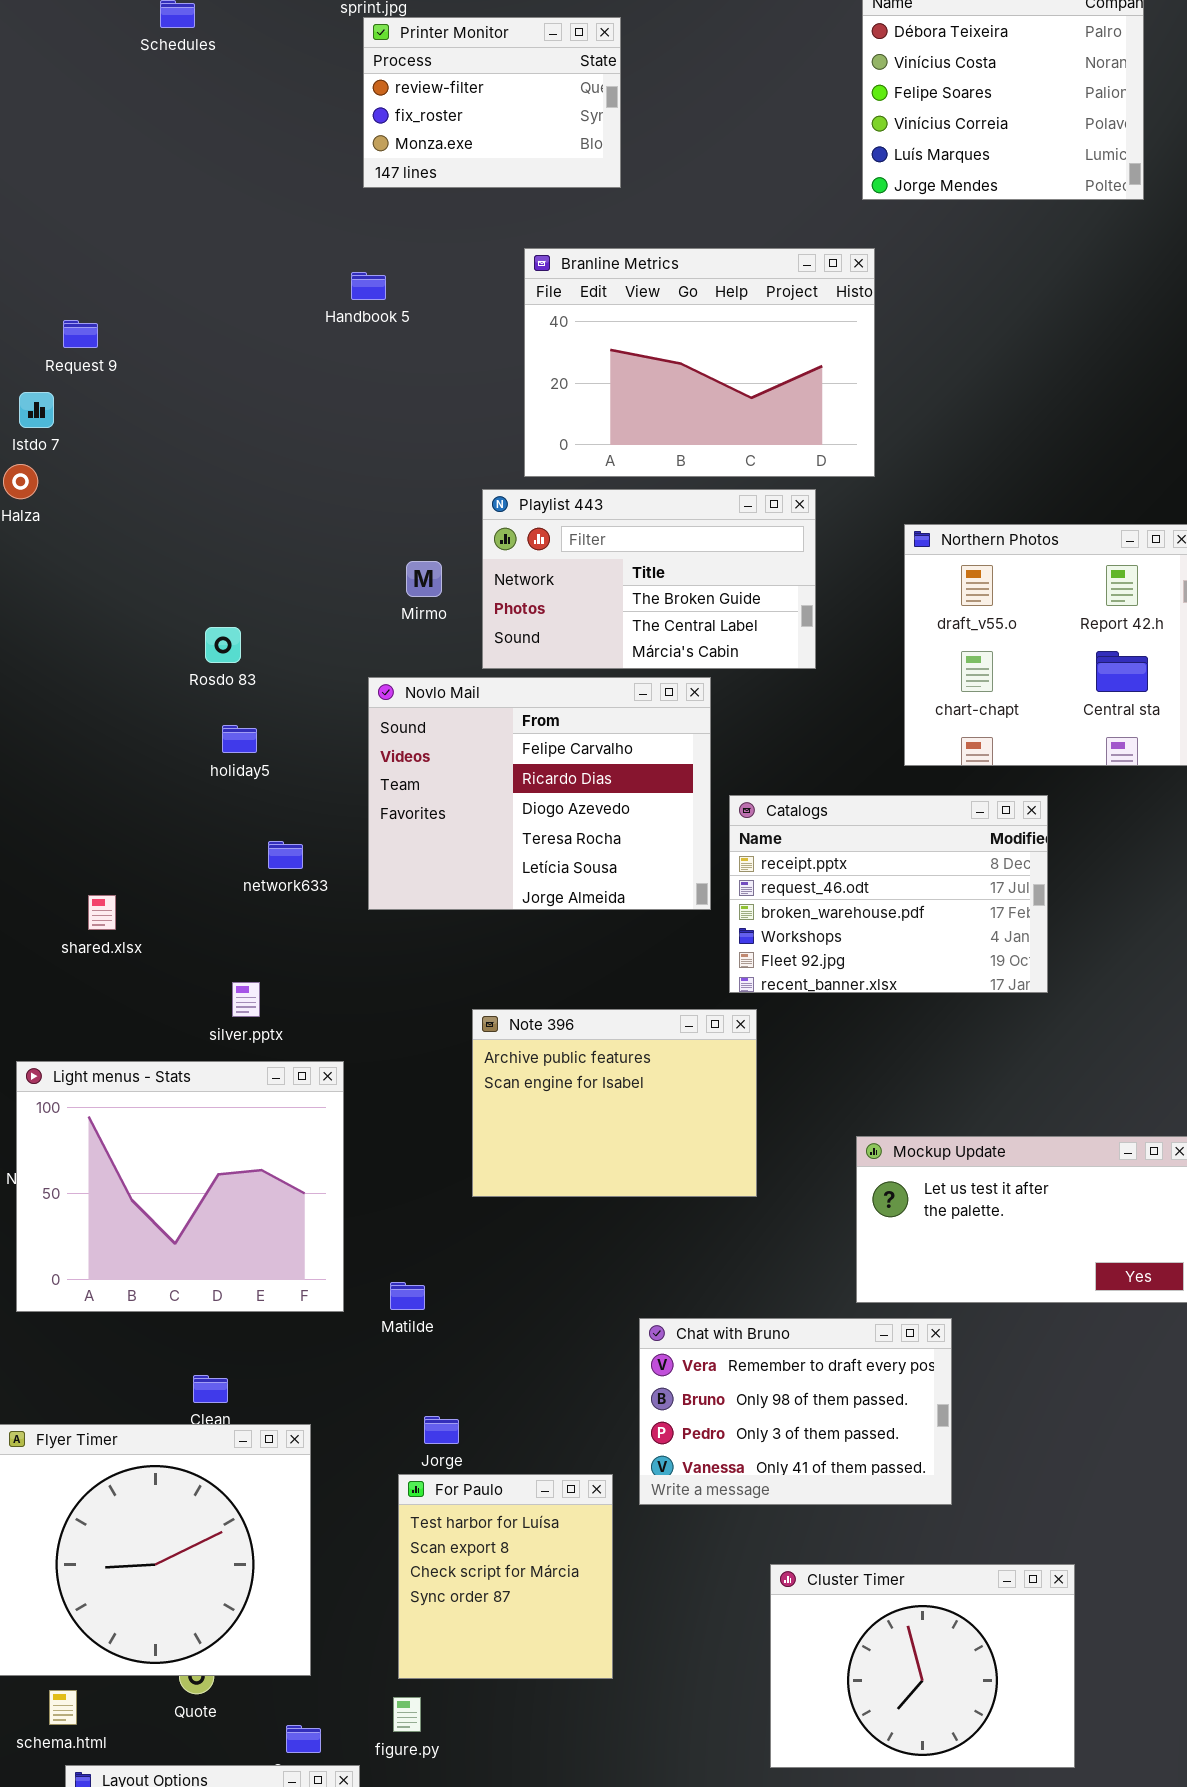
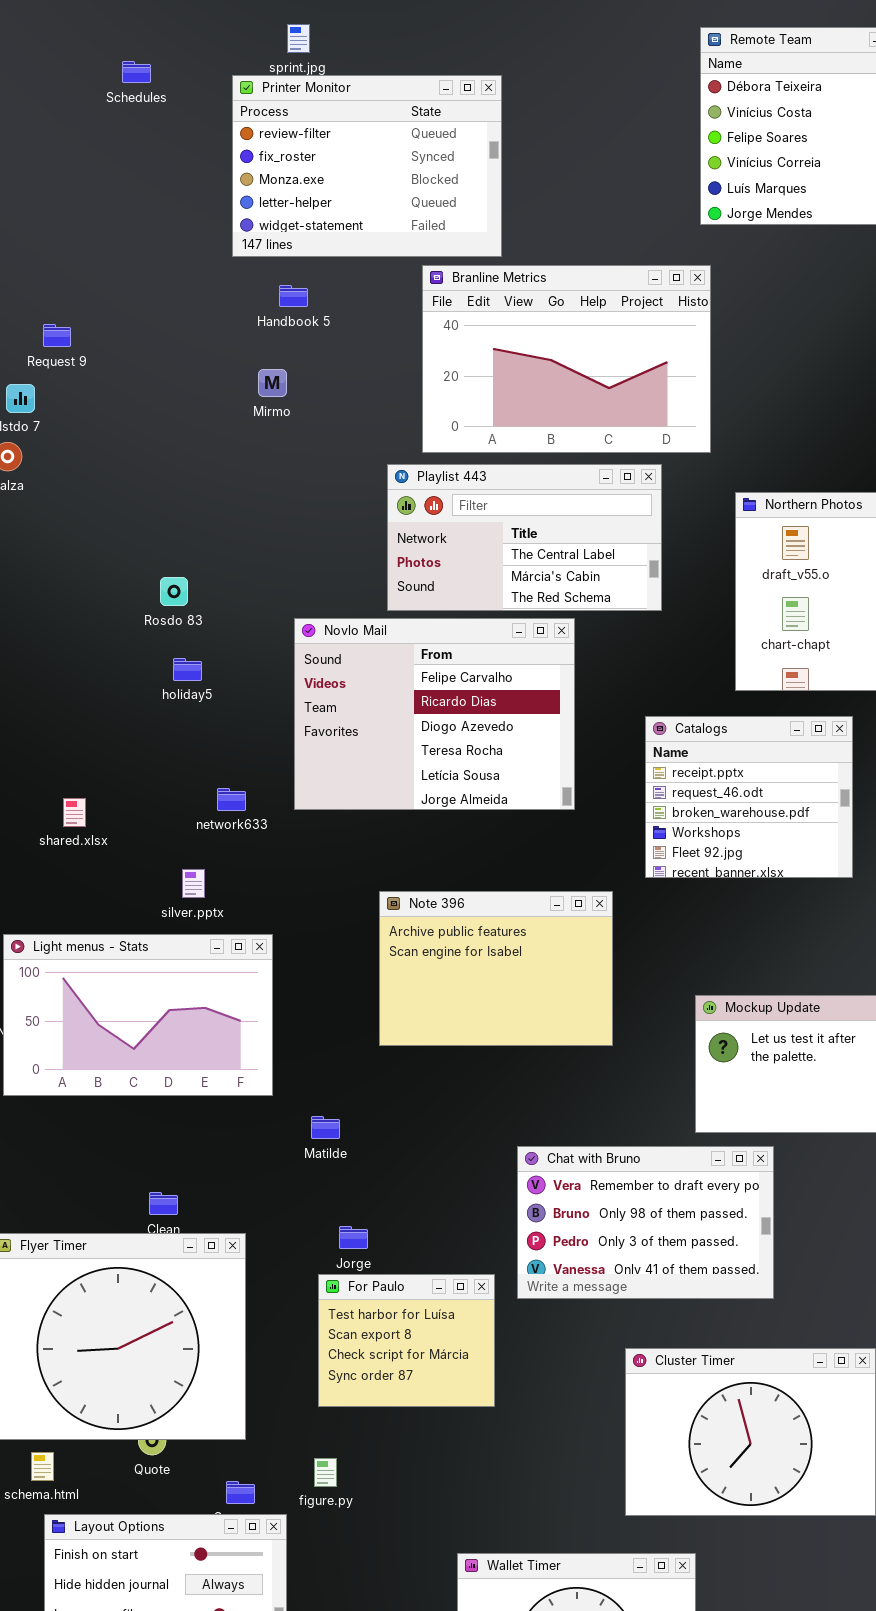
Printer Monitor: [363,17,621,188] -> [232,75,502,257], resized
Playlist 443: [482,489,816,669] -> [387,464,662,611], scrolled down 1 row
Mirmo: [406,561,442,597] -> [258,369,287,397], moved
Catalogs: [729,795,1048,993] -> [645,716,853,878], resized
network633: [268,841,303,869] -> [217,788,246,811], moved
Light menus - Stats: [16,1061,344,1312] -> [3,934,273,1096], resized
For Paulo: [398,1474,613,1679] -> [318,1274,495,1407], resized

